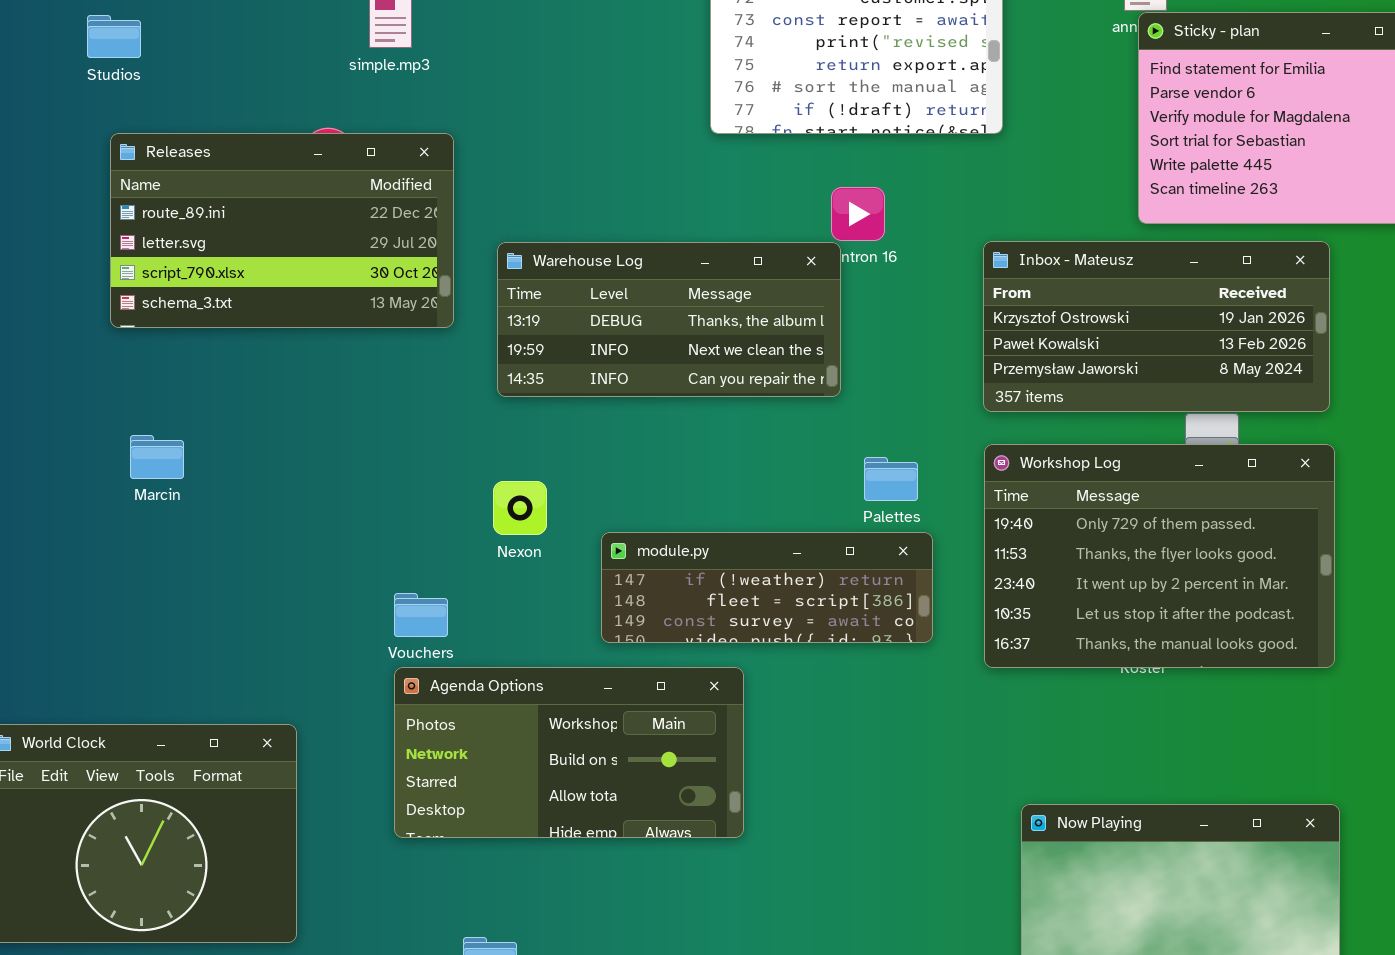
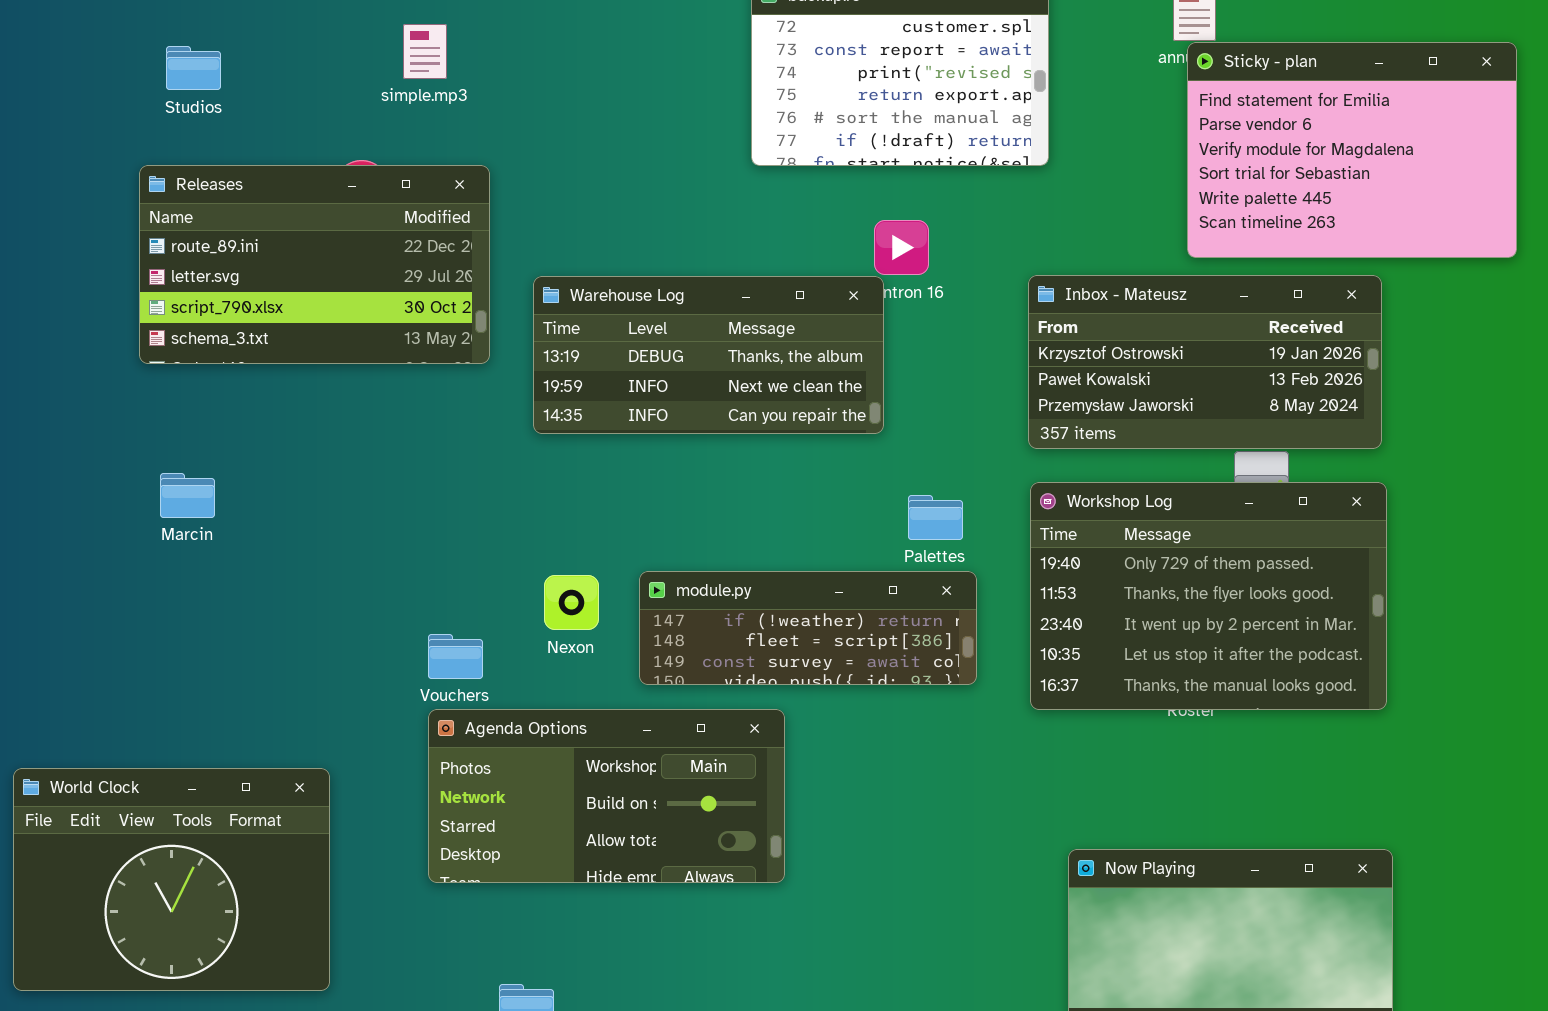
Studios: [87,15,141,58] -> [166,46,221,90], moved
Nexon: [493,481,547,535] -> [544,575,599,630], moved

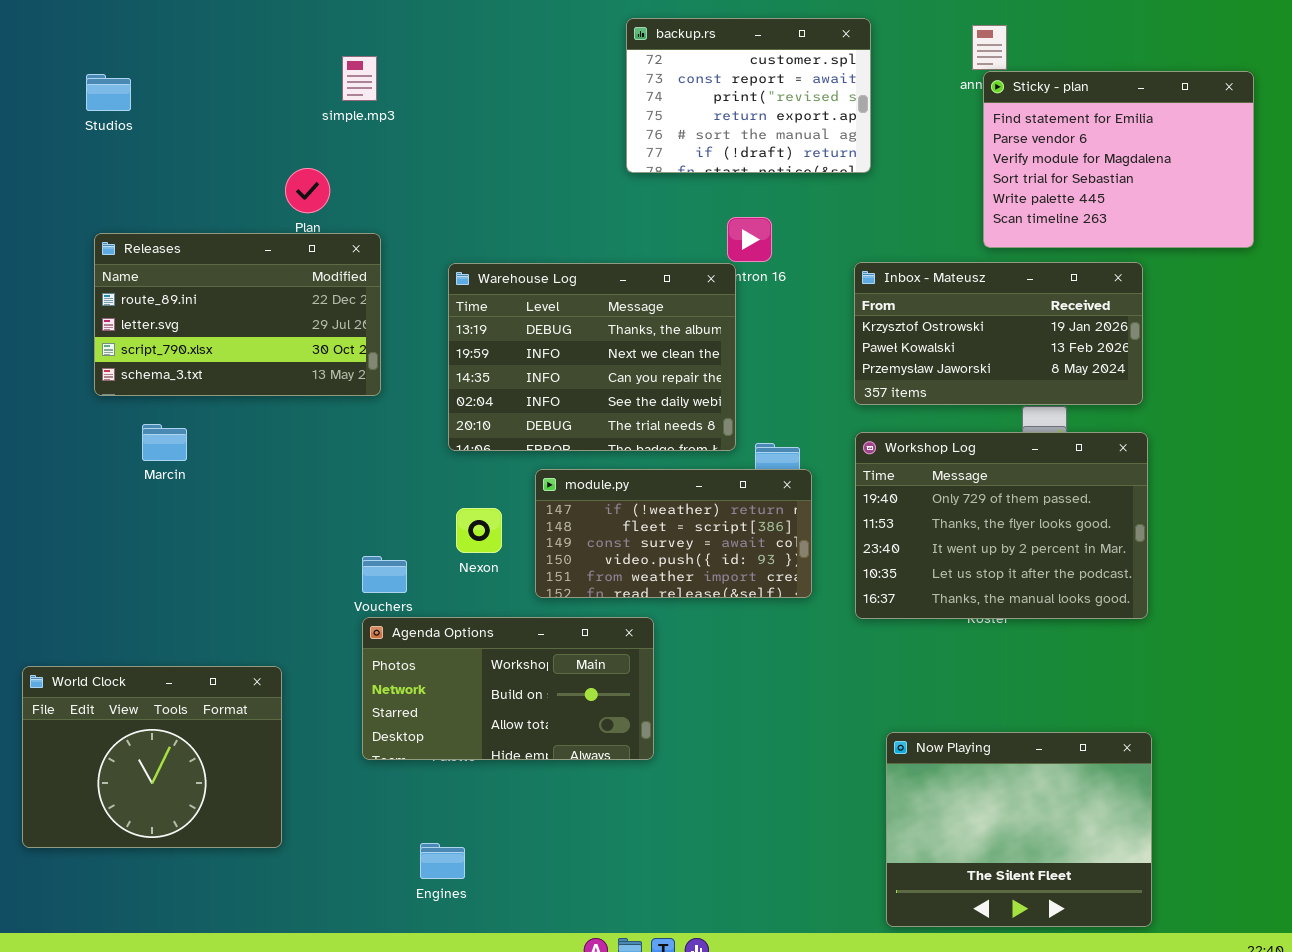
Studios: [166,46,221,90] -> [86,74,131,111], moved
Releases: [139,165,490,364] -> [94,233,381,396], moved
Warehouse Log: [533,276,884,434] -> [448,263,736,451], resized
module.py: [639,571,977,685] -> [535,469,812,598], resized

